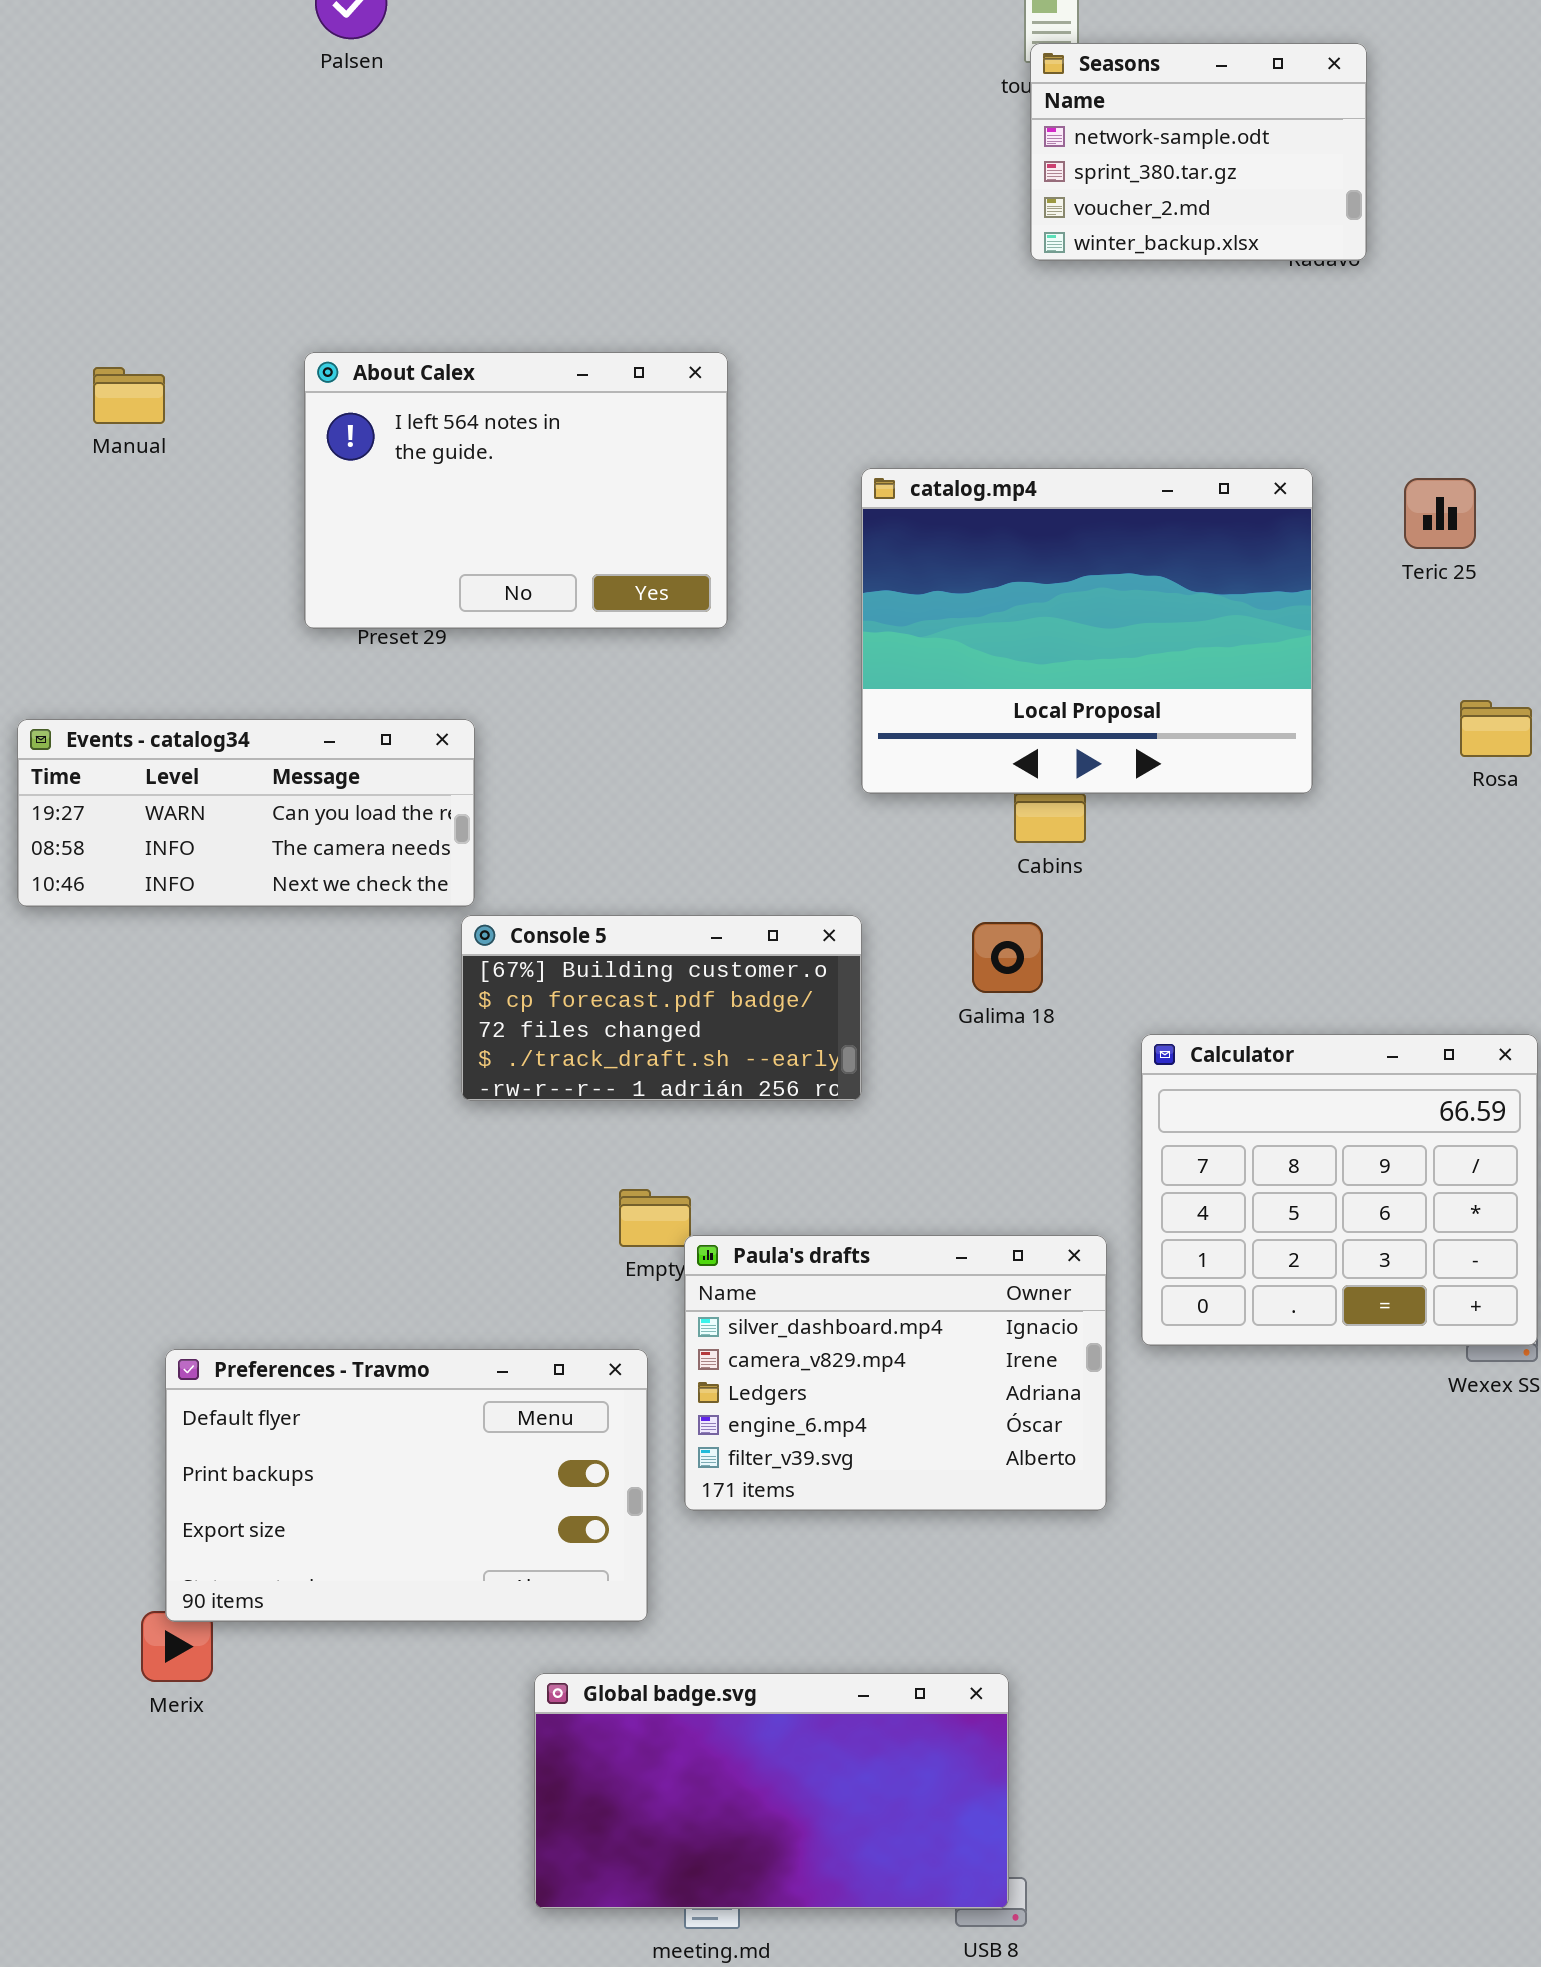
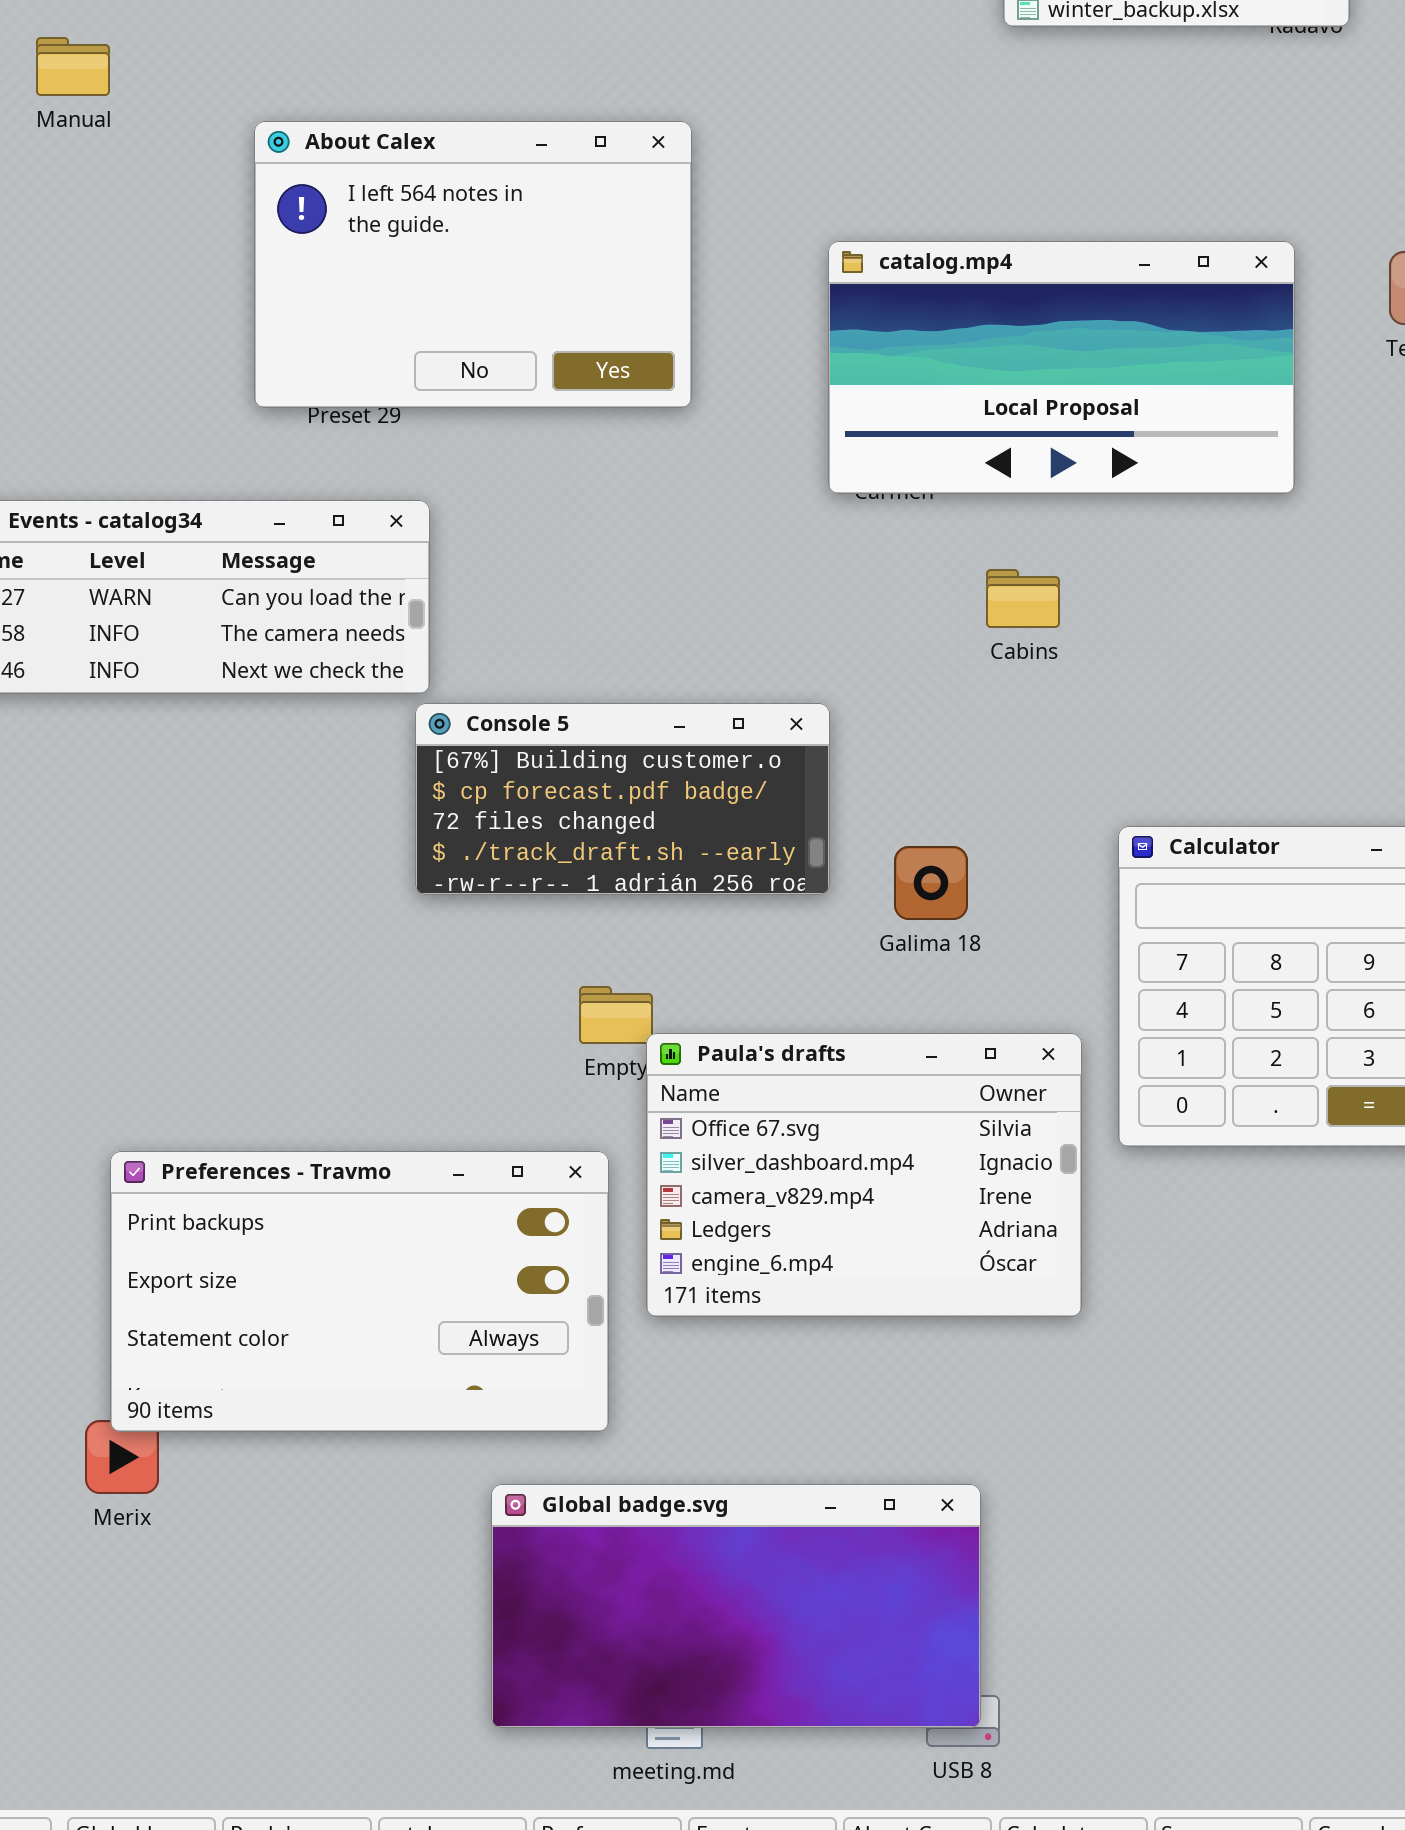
Manual: [93,367,165,424] -> [36,37,110,96], moved
catalog.mp4: [861,468,1313,794] -> [828,241,1295,494], resized
Galima 18: [972,922,1043,993] -> [894,846,968,920], moved
Paula's drafts: [684,1235,1107,1511] -> [646,1033,1082,1317], scrolled up 1 row
Preferences - Travmo: [165,1349,648,1622] -> [110,1151,609,1432], scrolled down 1 row

